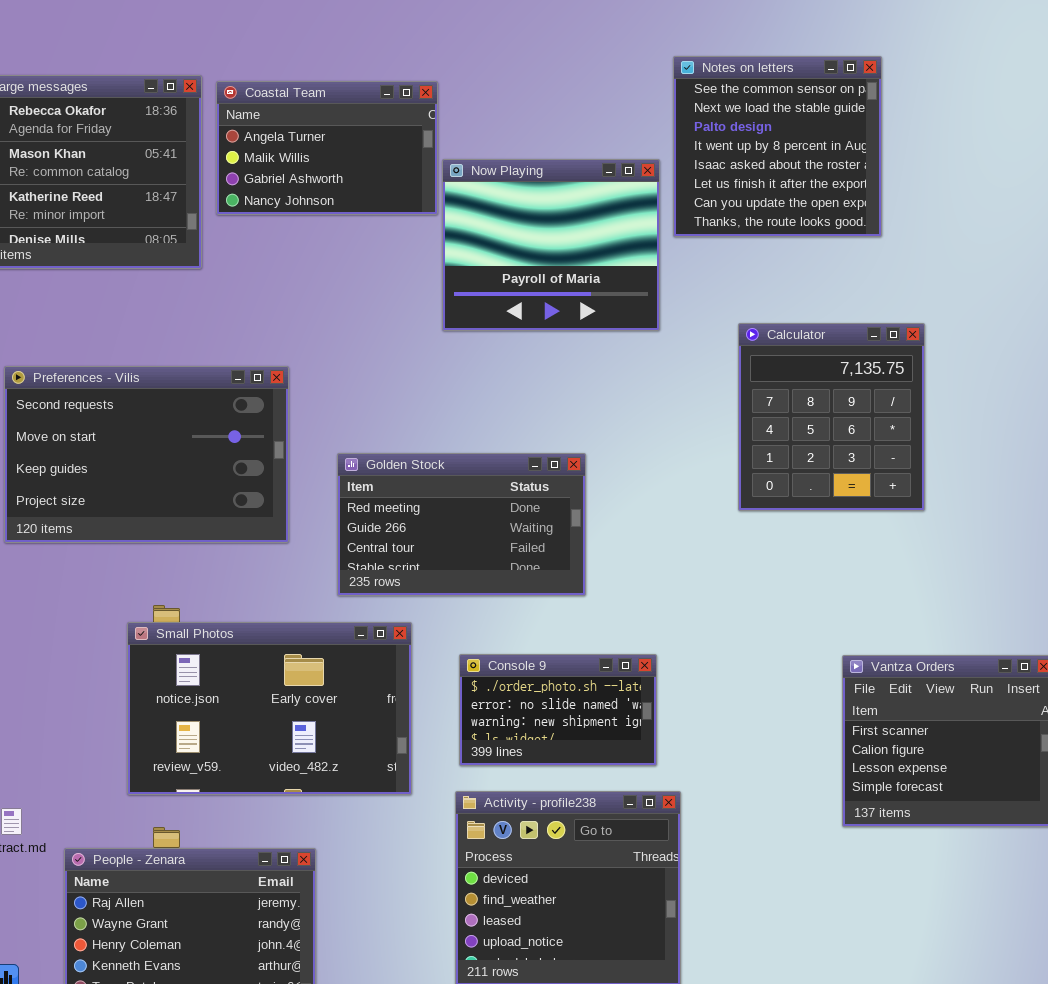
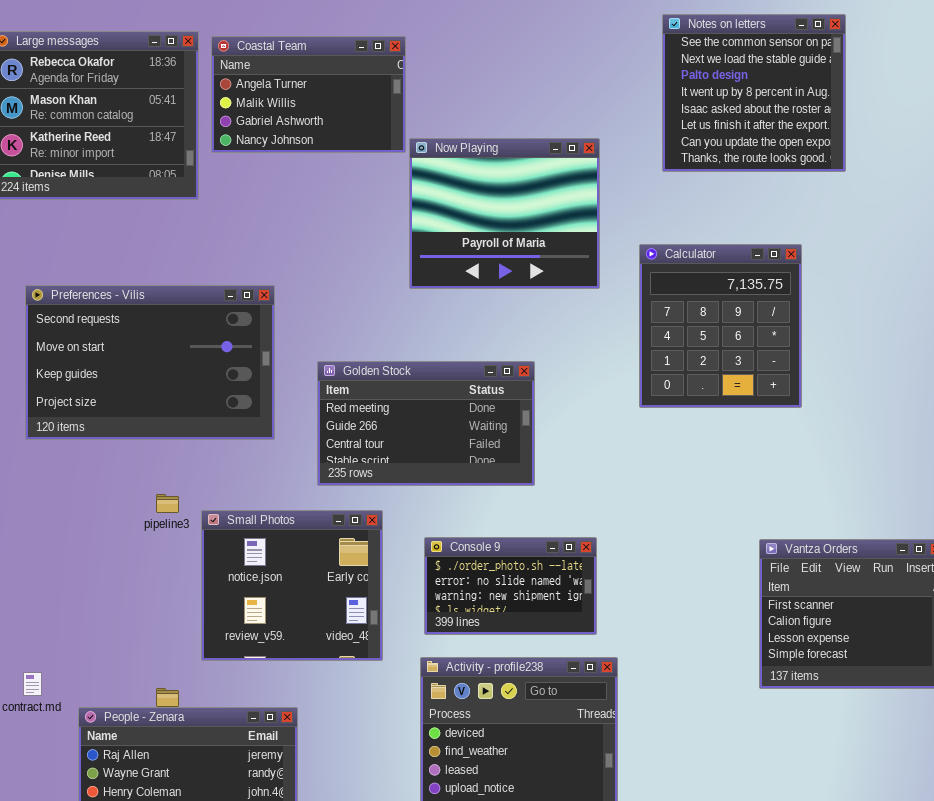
Notes on letters: [673,56,882,237] -> [662,14,846,172], moved
Now Playing: [442,159,660,331] -> [409,138,600,289], moved
Calculator: [738,323,925,511] -> [639,244,802,408], moved
Small Photos: [127,622,412,795] -> [201,510,383,661], resized

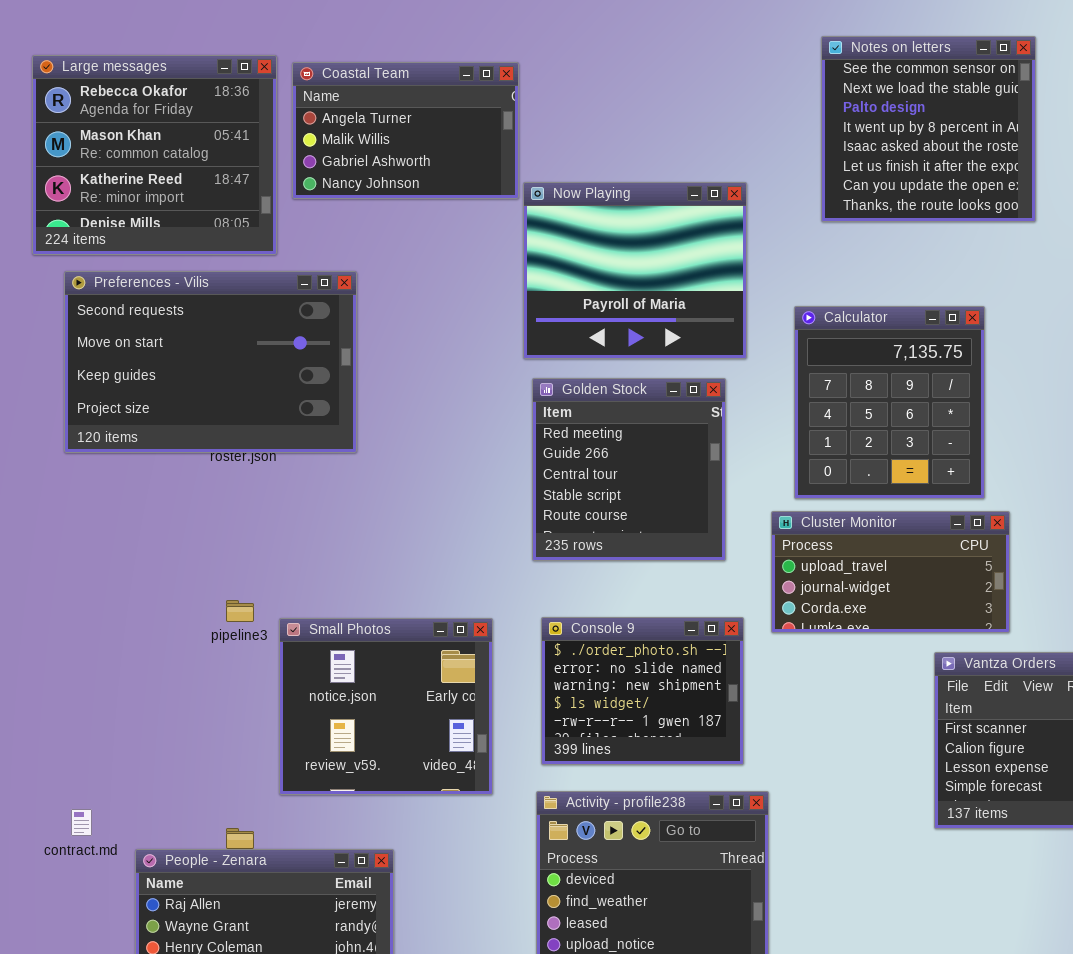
Preferences - Vilis: [25,285,275,440] -> [64,271,357,453], moved
Golden Stock: [317,361,535,486] -> [532,378,726,561], moved, resized
Cluster Monitor: none -> [771,511,1010,633], opened
Console 9: [424,537,597,635] -> [541,617,744,765], resized

